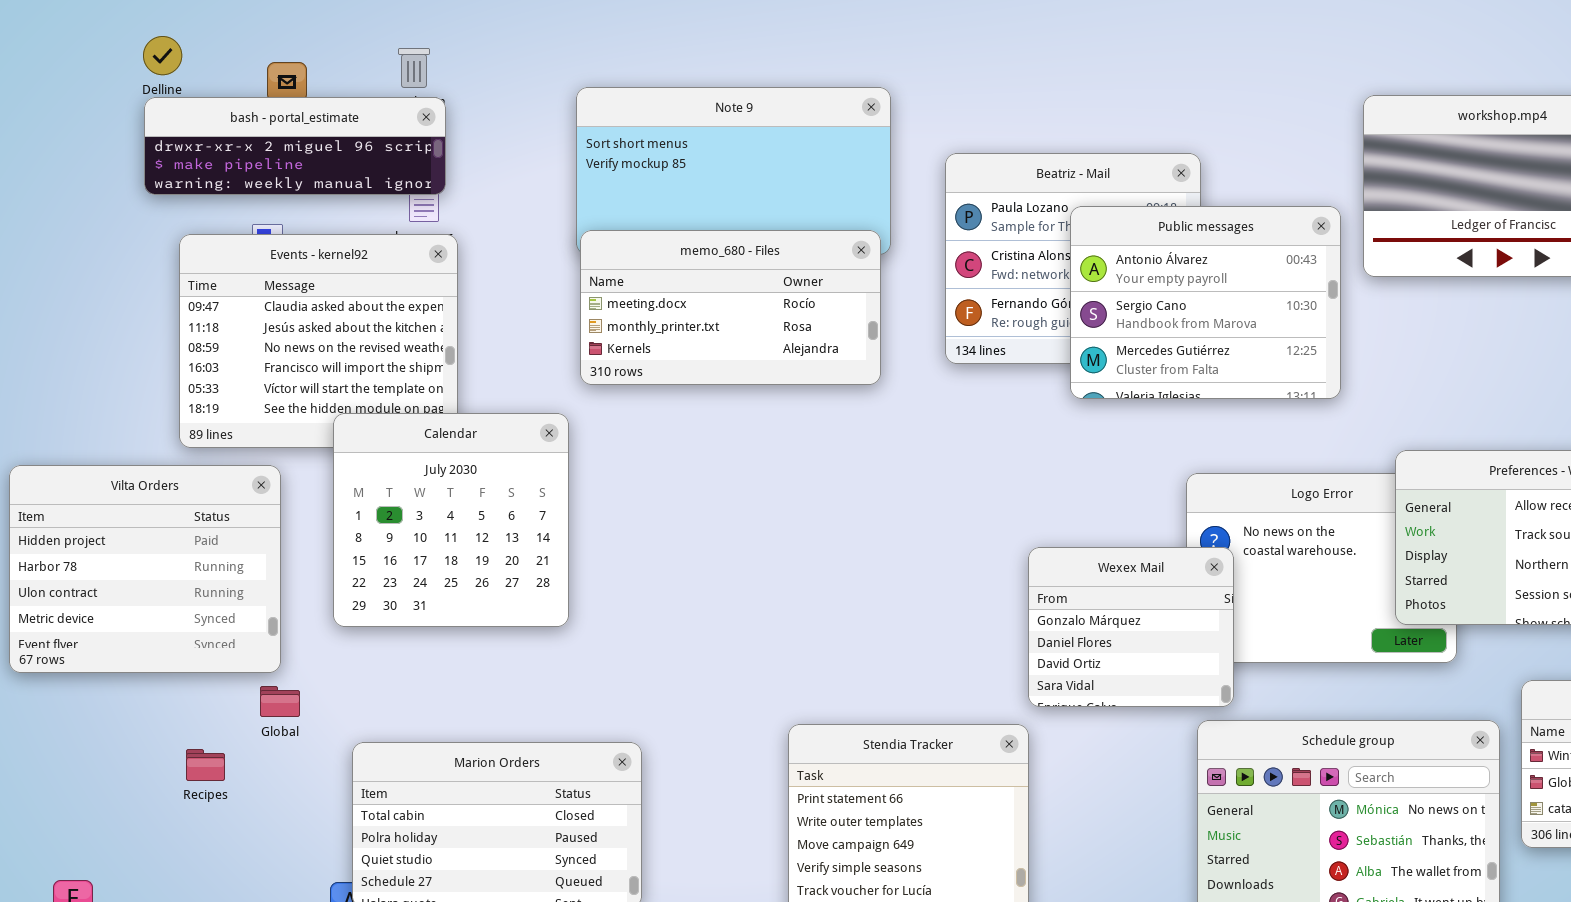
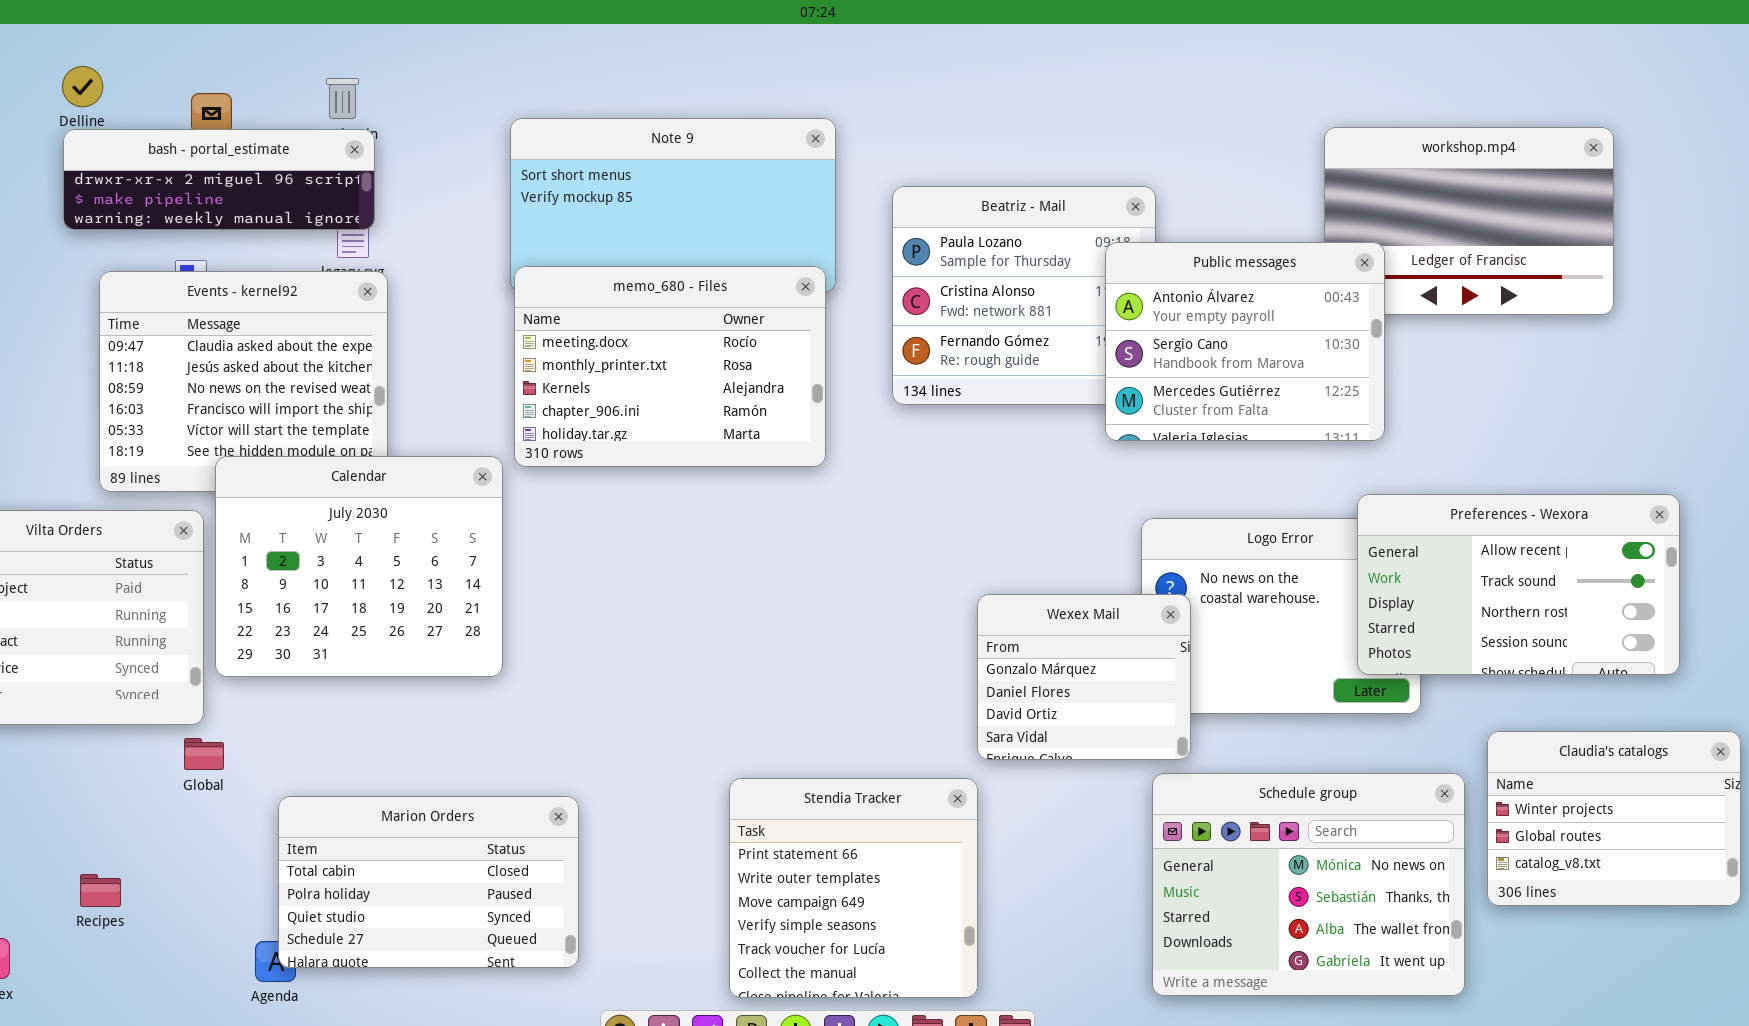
Public messages: [1070,206,1341,399] -> [1105,242,1385,441], moved
memo_680 - Files: [580,230,881,385] -> [514,266,826,467], resized
Calendar: [333,413,569,627] -> [215,456,503,677], resized
Recipes: [186,749,225,781] -> [80,874,121,907], moved

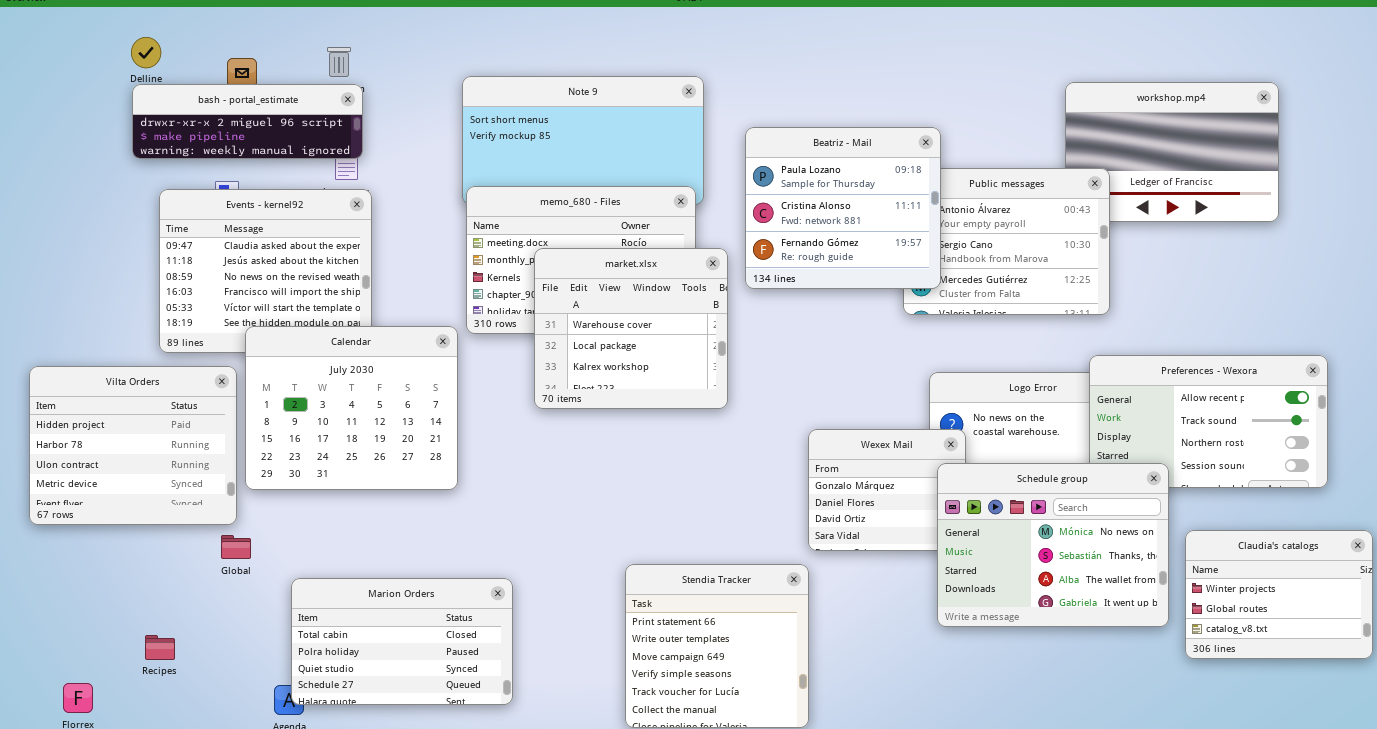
Beatriz - Mail: [892,186,1156,405] -> [745,127,941,289], raised
market.xlsx: none -> [534,248,728,409], opened
Schedule group: [1152,773,1465,996] -> [937,463,1169,627], moved

